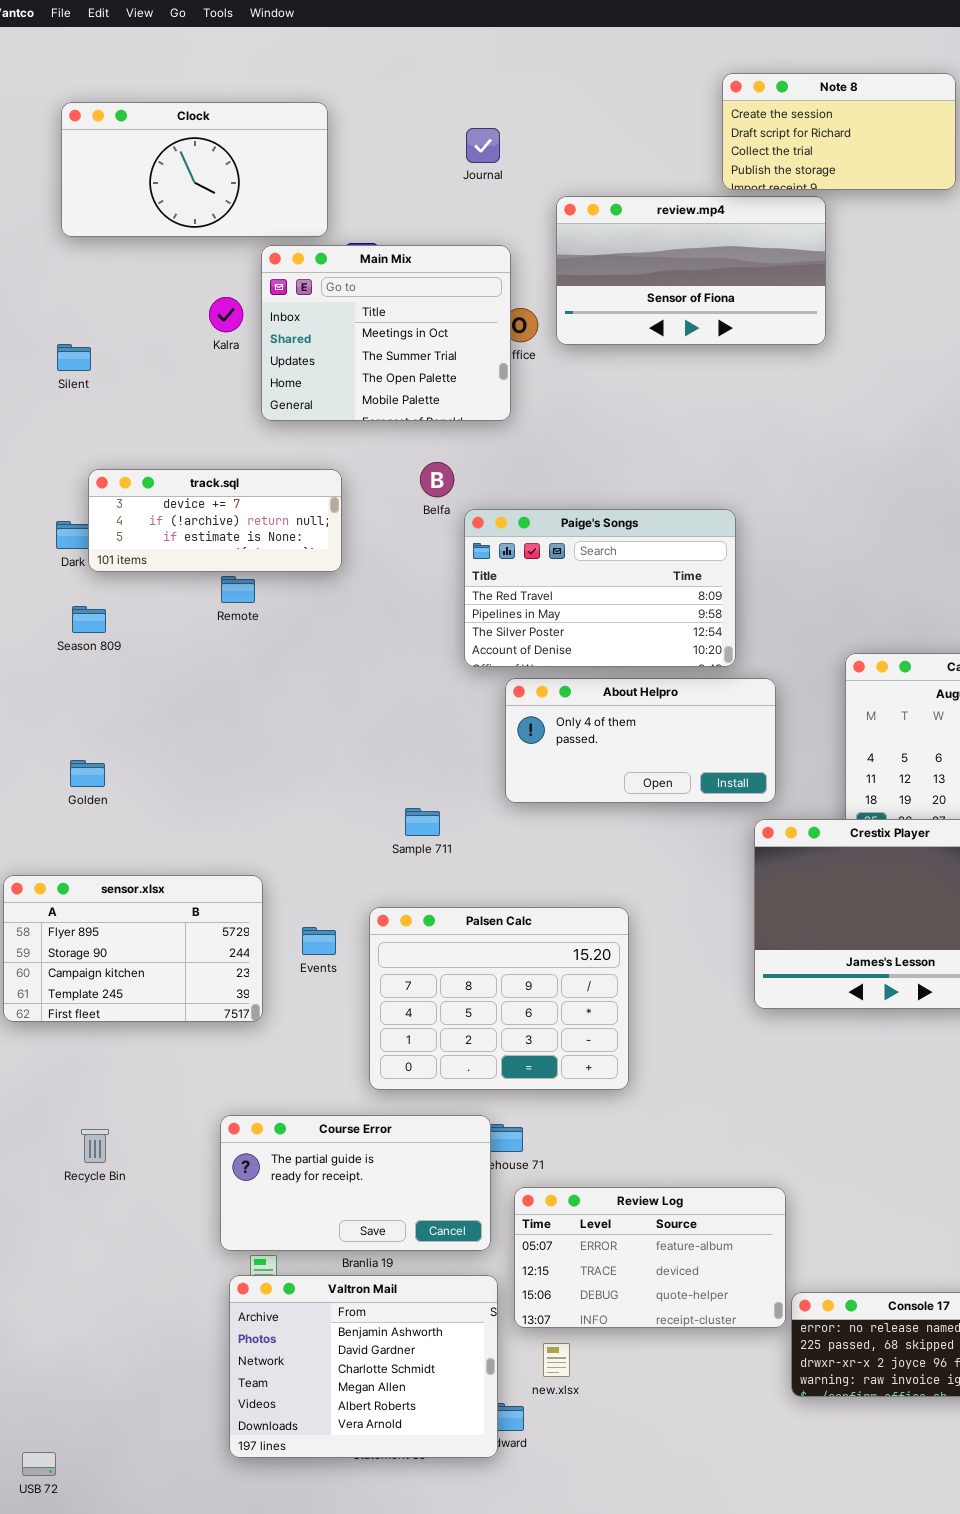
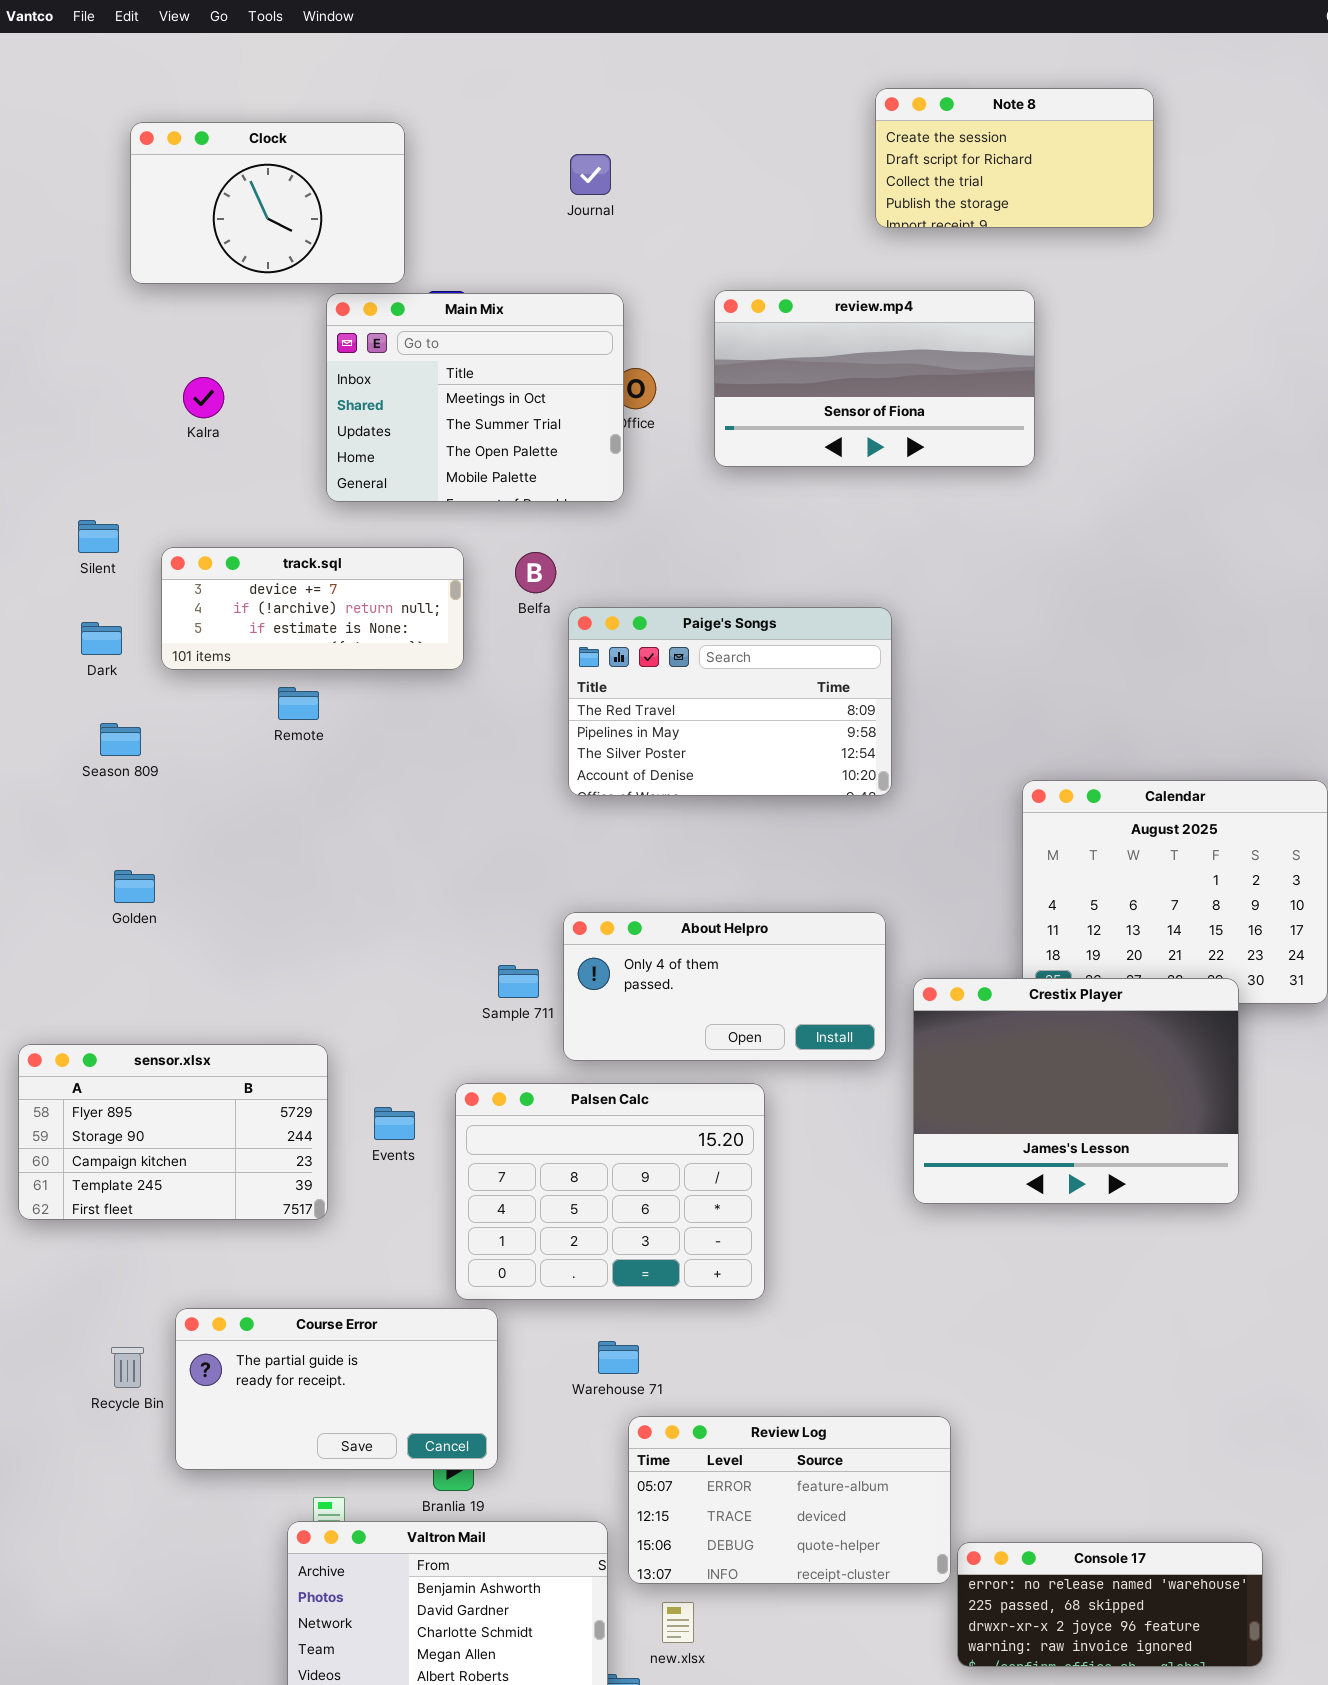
Clock: [61,102,328,237] -> [130,122,405,284], resized
review.mp4: [556,196,826,345] -> [714,290,1035,467], moved
Kalra: [209,297,243,332] -> [183,377,224,418], moved
Silent: [57,344,91,371] -> [78,520,119,553], moved
track.sql: [88,469,342,572] -> [161,547,464,670], moved
About Helpro: [505,678,776,803] -> [563,912,886,1061], moved
Golden: [70,760,105,787] -> [114,870,155,903], moved
Course Error: [220,1115,491,1251] -> [175,1308,498,1470], moved

